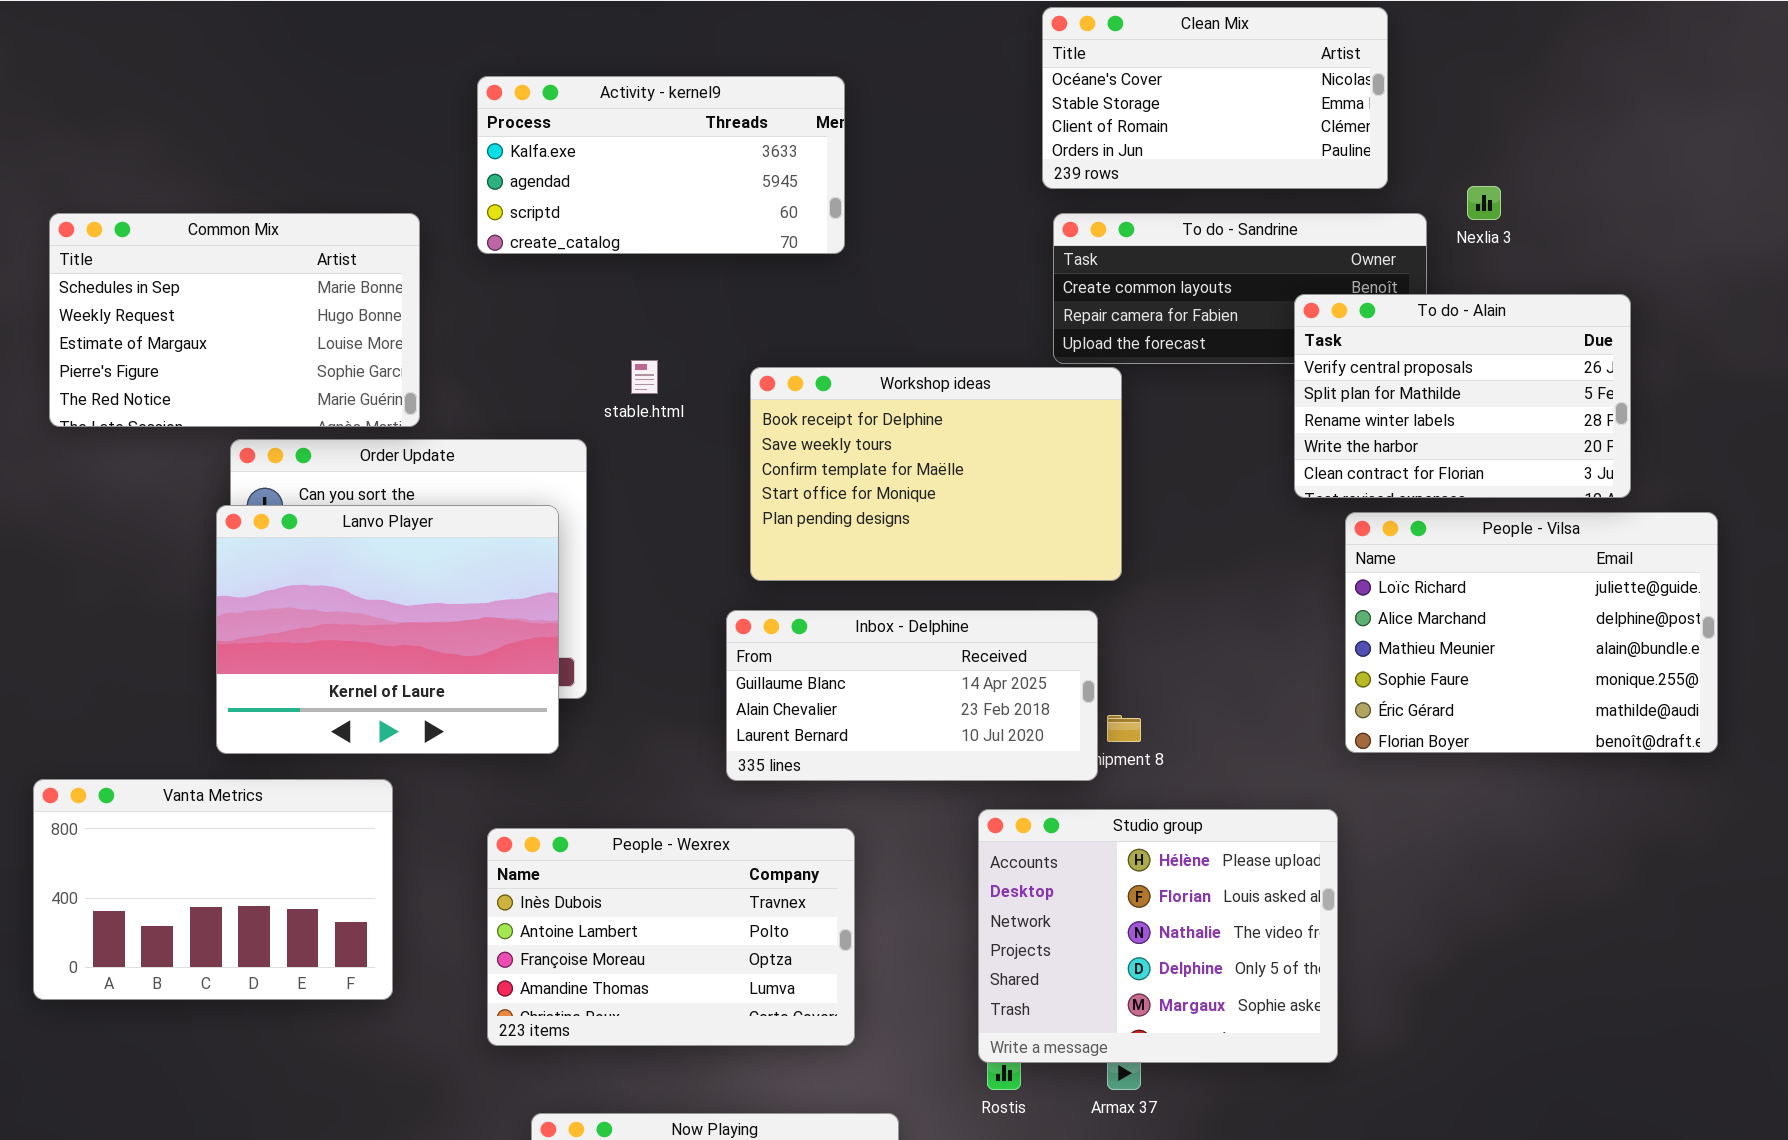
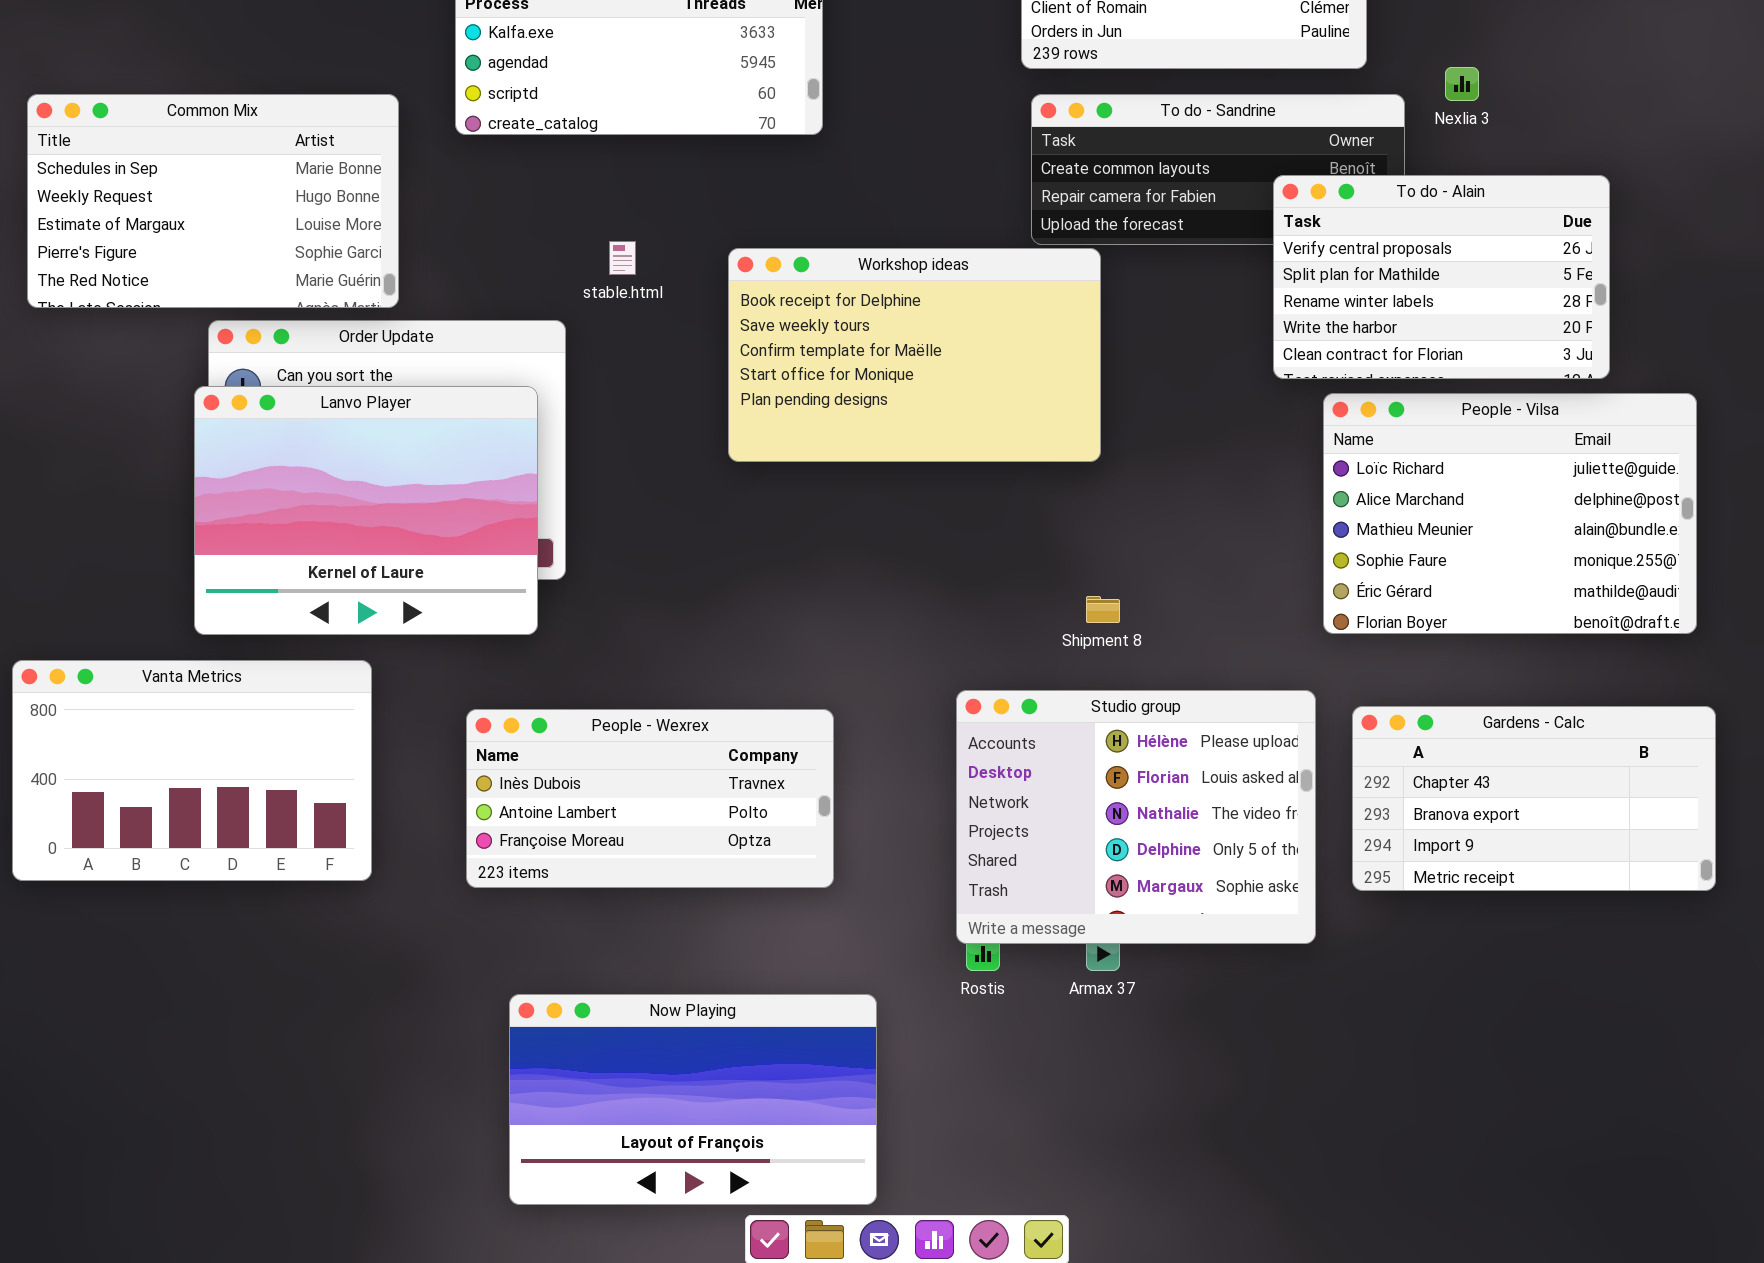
Inbox - Delphine: [726,610,1098,781] -> none, closed
Gardens - Calc: none -> [1352,706,1716,891], opened
People - Wexrex: [487,828,855,1046] -> [466,709,834,888], resized

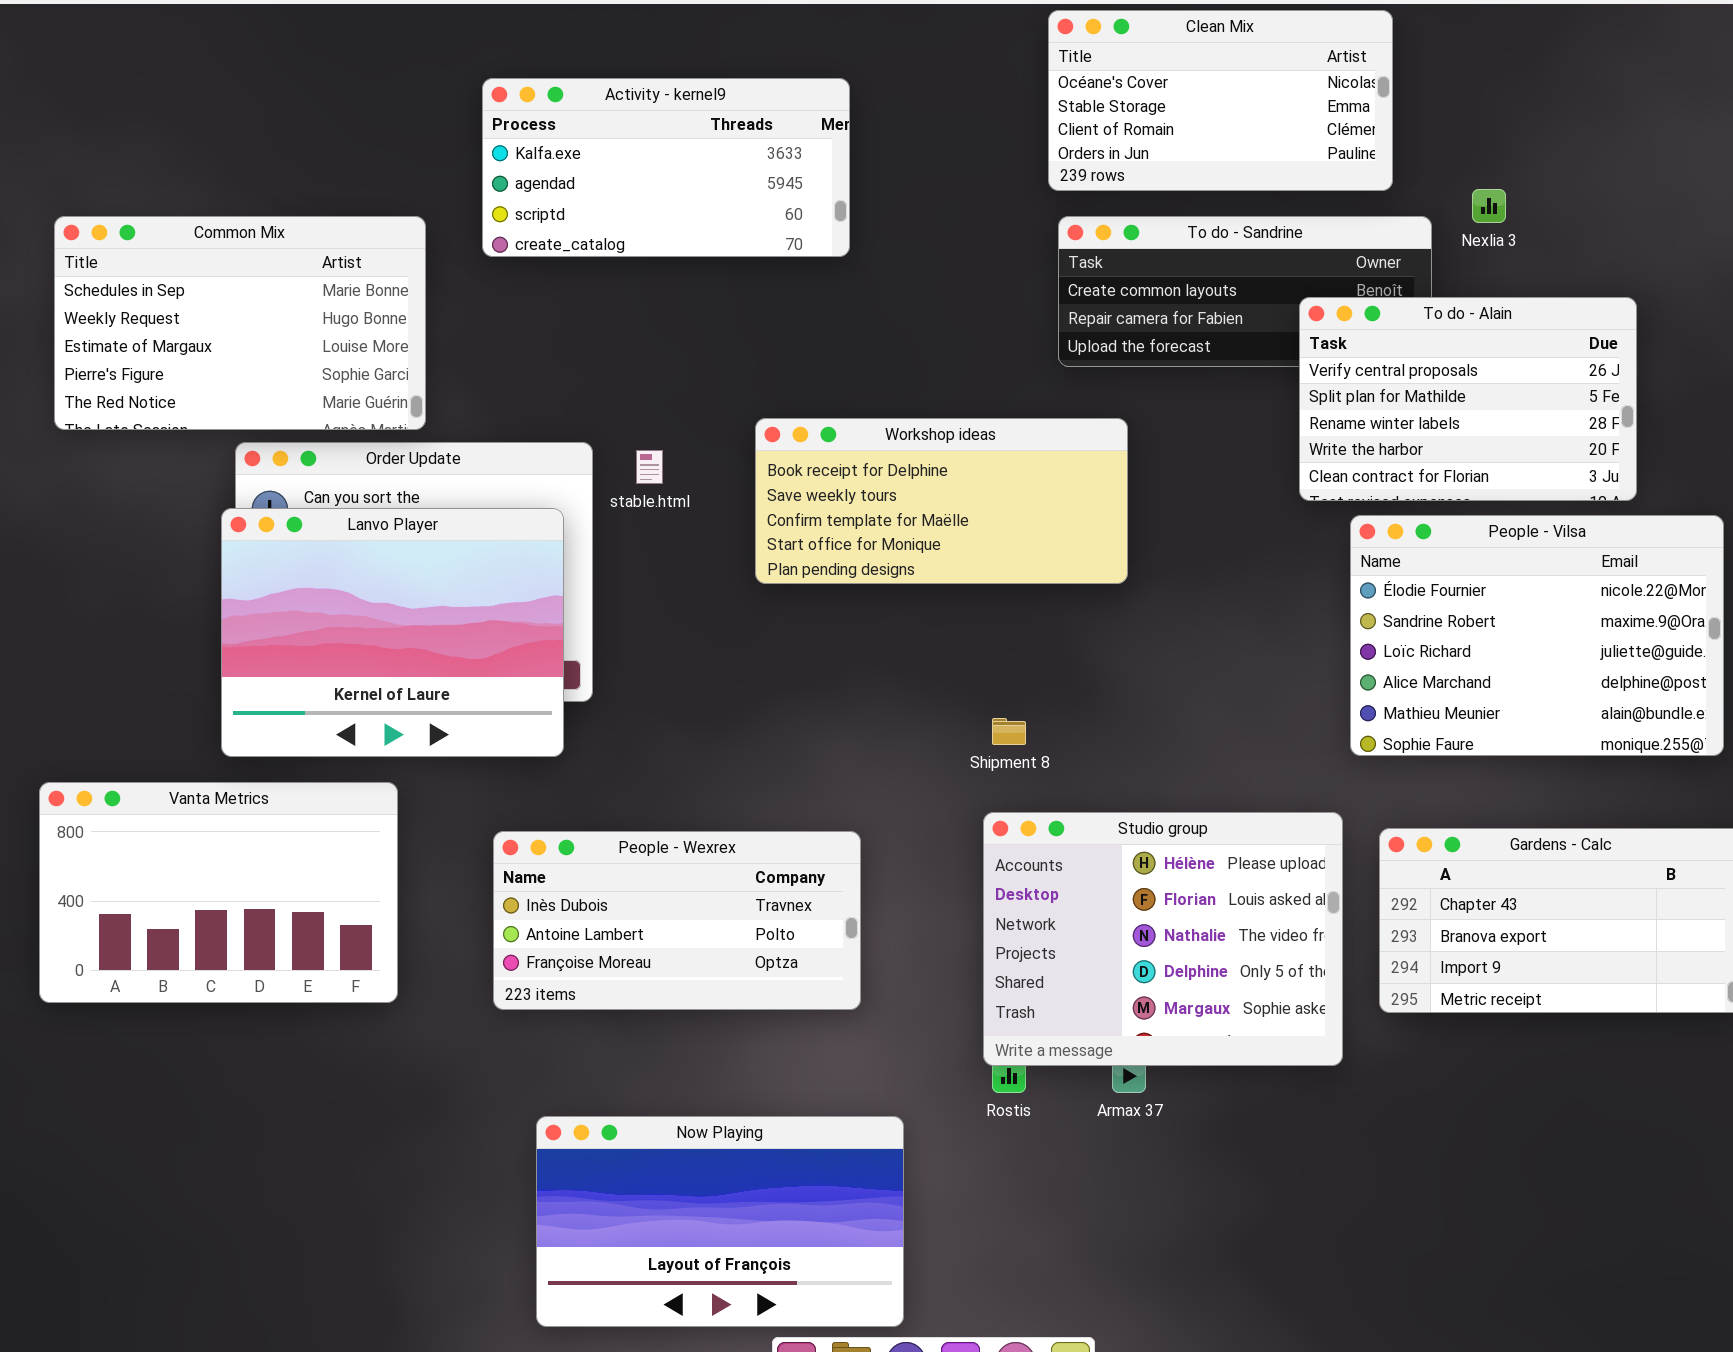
stable.html: [609,241,636,275] -> [636,450,663,484], moved
Workshop ideas: [728,248,1101,462] -> [755,418,1128,584], resized
People - Vilsa: [1323,393,1697,634] -> [1350,515,1724,756], scrolled up 2 rows
Shipment 8: [1086,596,1120,623] -> [992,718,1026,745], moved

